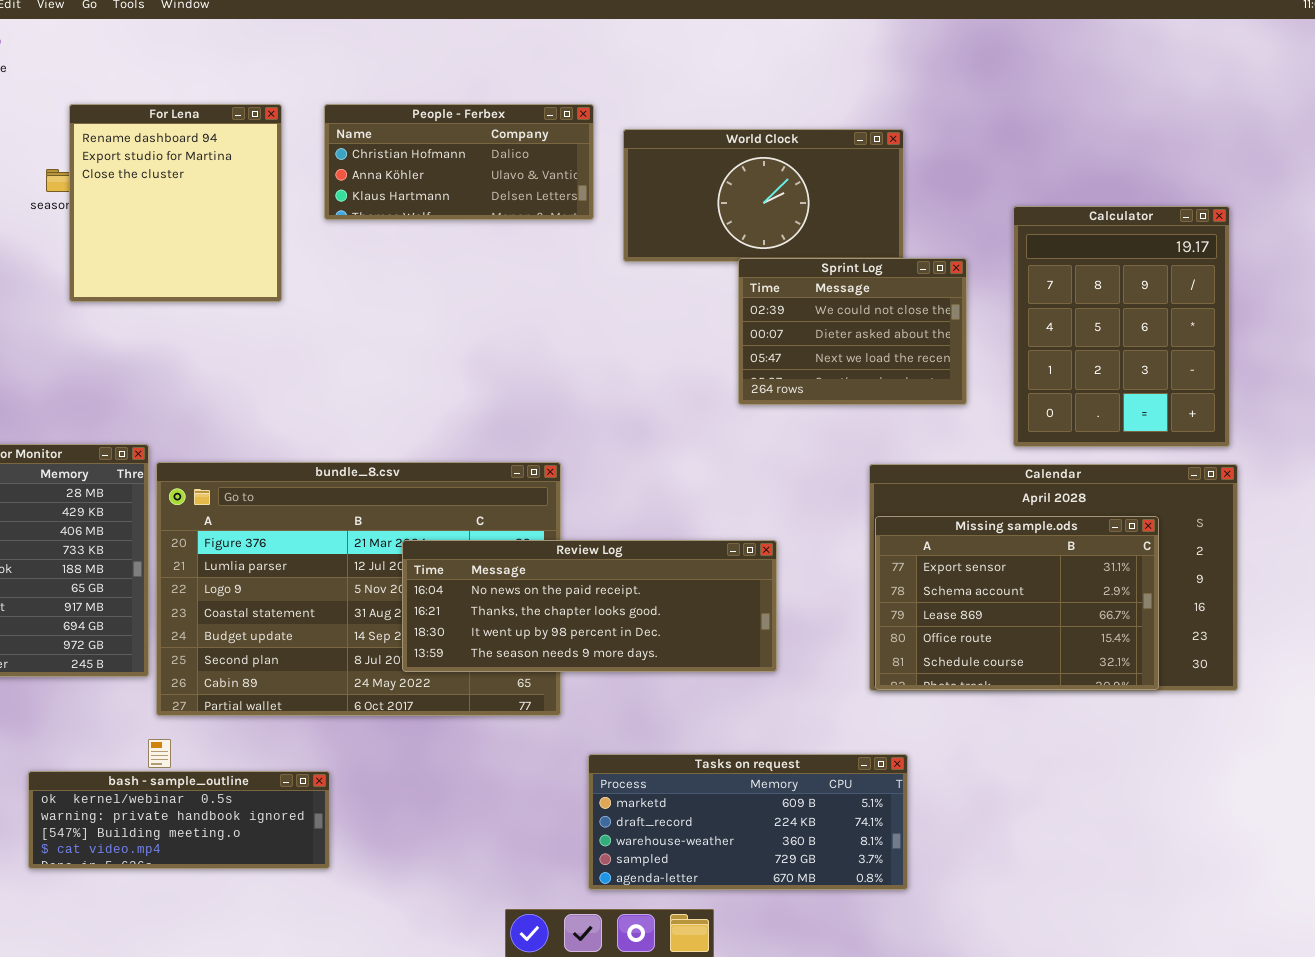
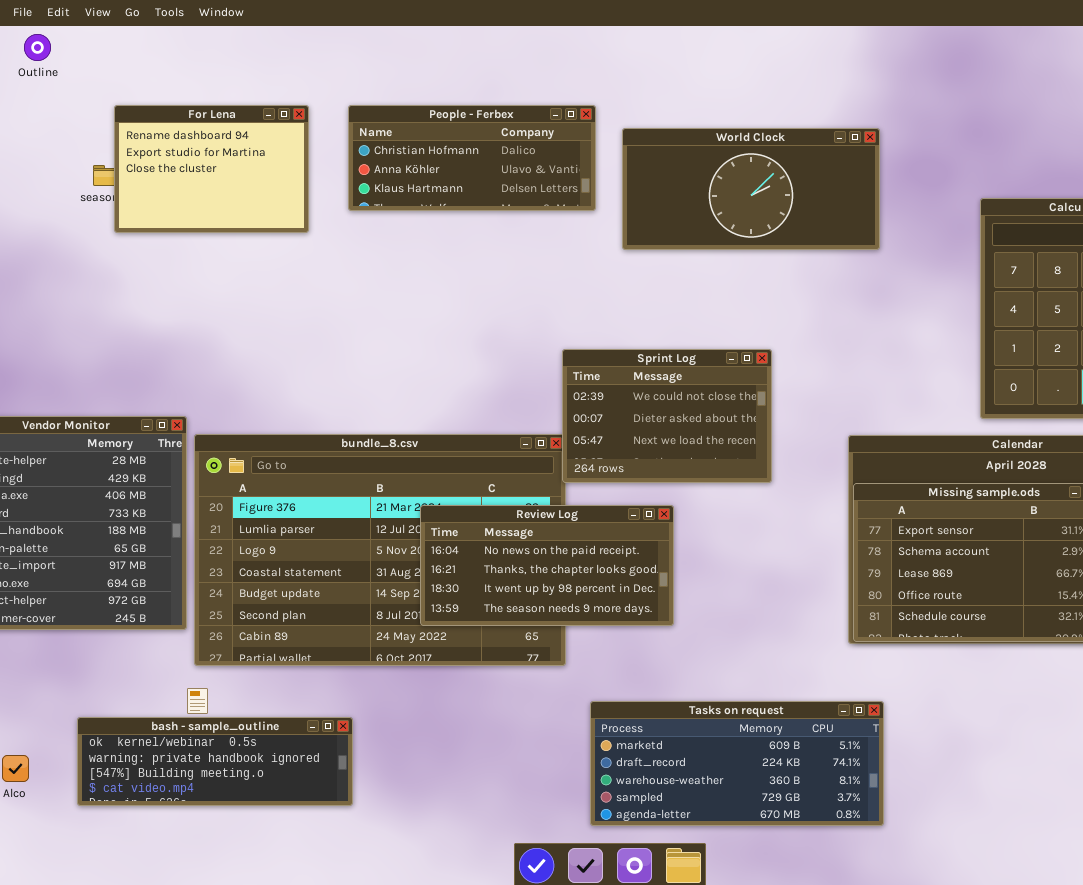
For Lena: [69,104,282,302] -> [114,105,309,233], resized
Sprint Log: [738,258,967,405] -> [562,349,772,483], moved
Review Log: [402,540,777,672] -> [420,505,674,626], resized

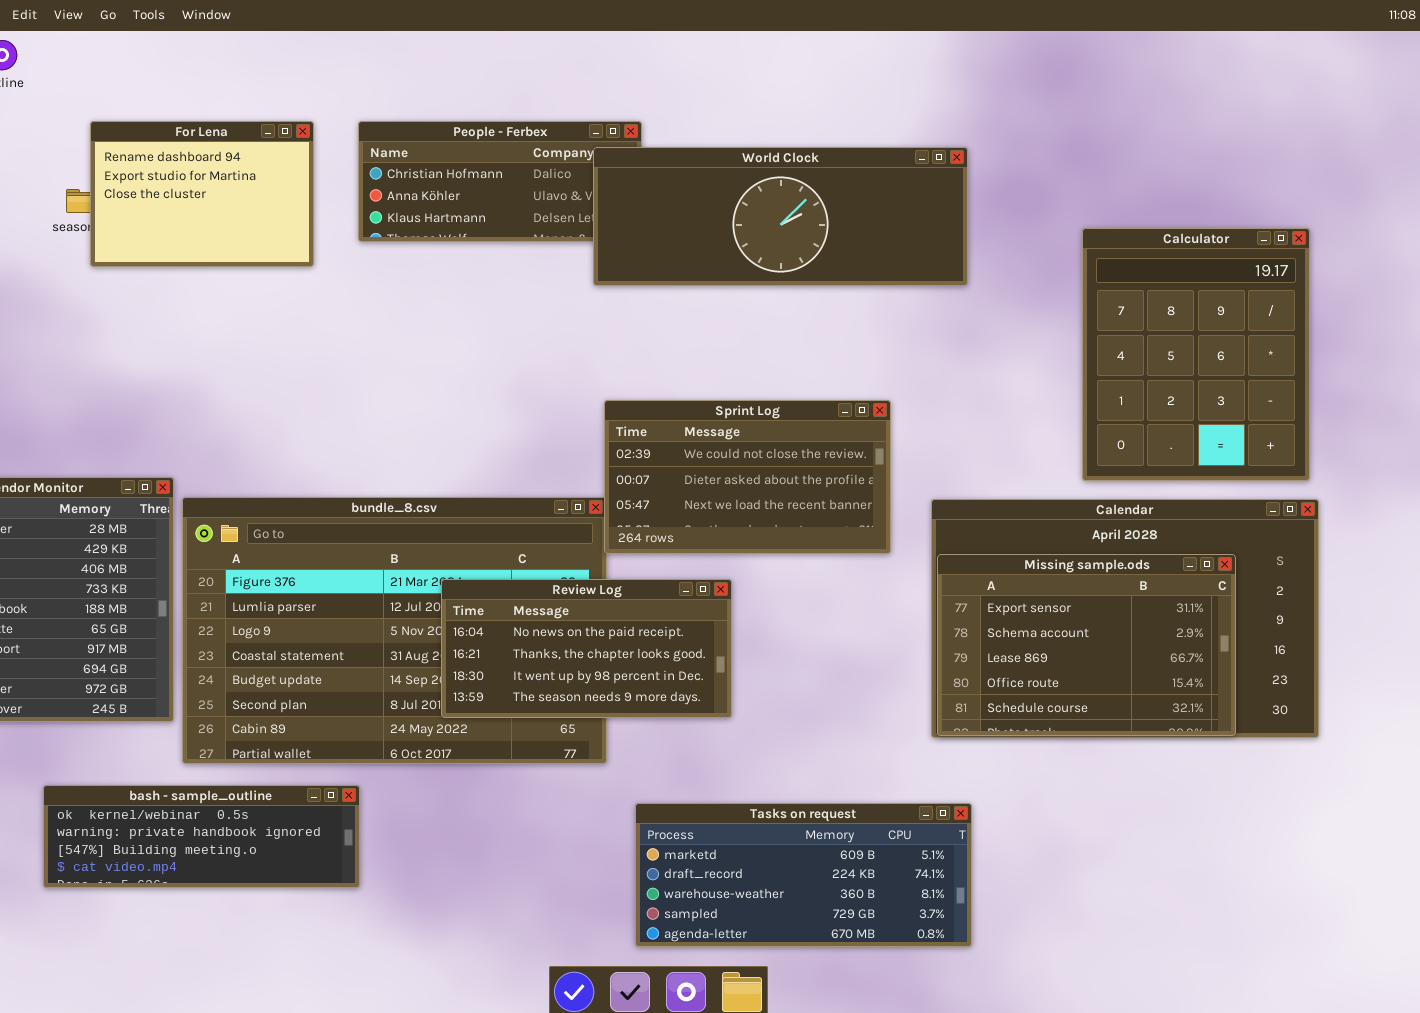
World Clock: [622,128,880,250] -> [593,147,968,286], resized
Sprint Log: [562,349,772,483] -> [604,400,891,554], resized
bash - sample_outline: [77,717,353,806] -> [43,785,360,888], moved

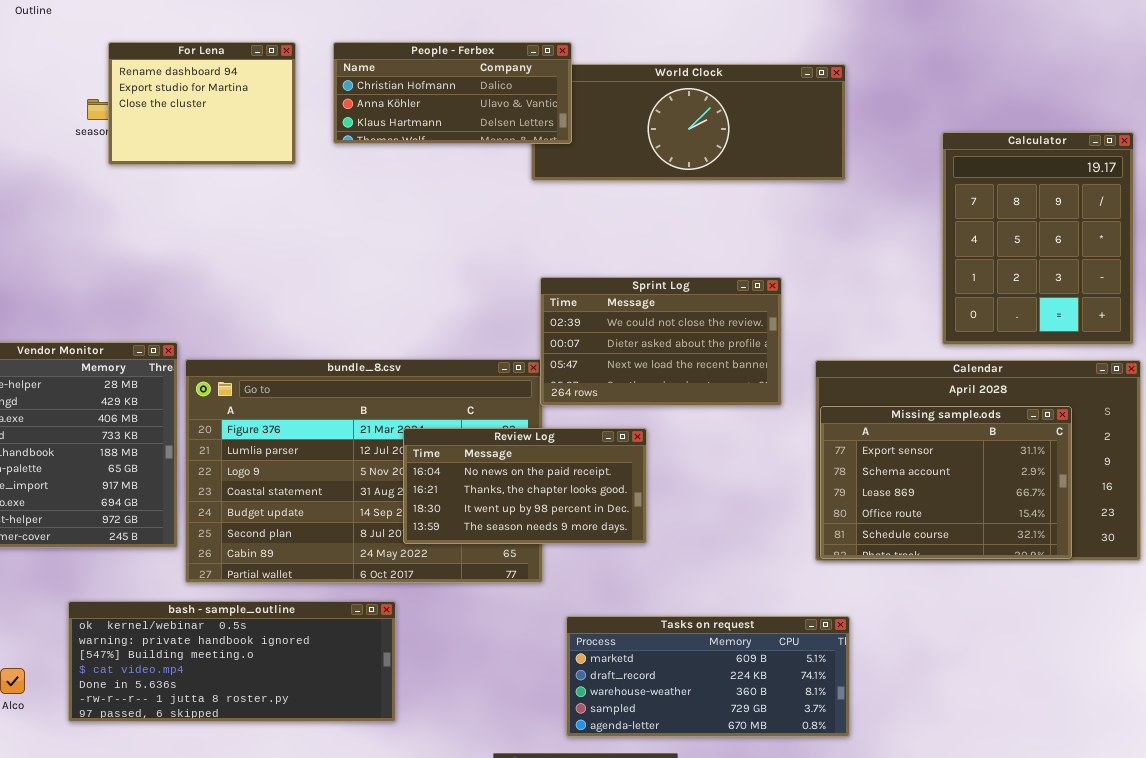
People - Ferbex: [358,121,642,242] -> [333,42,572,144], raised
bash - sample_outline: [43,785,360,888] -> [68,601,396,722], resized

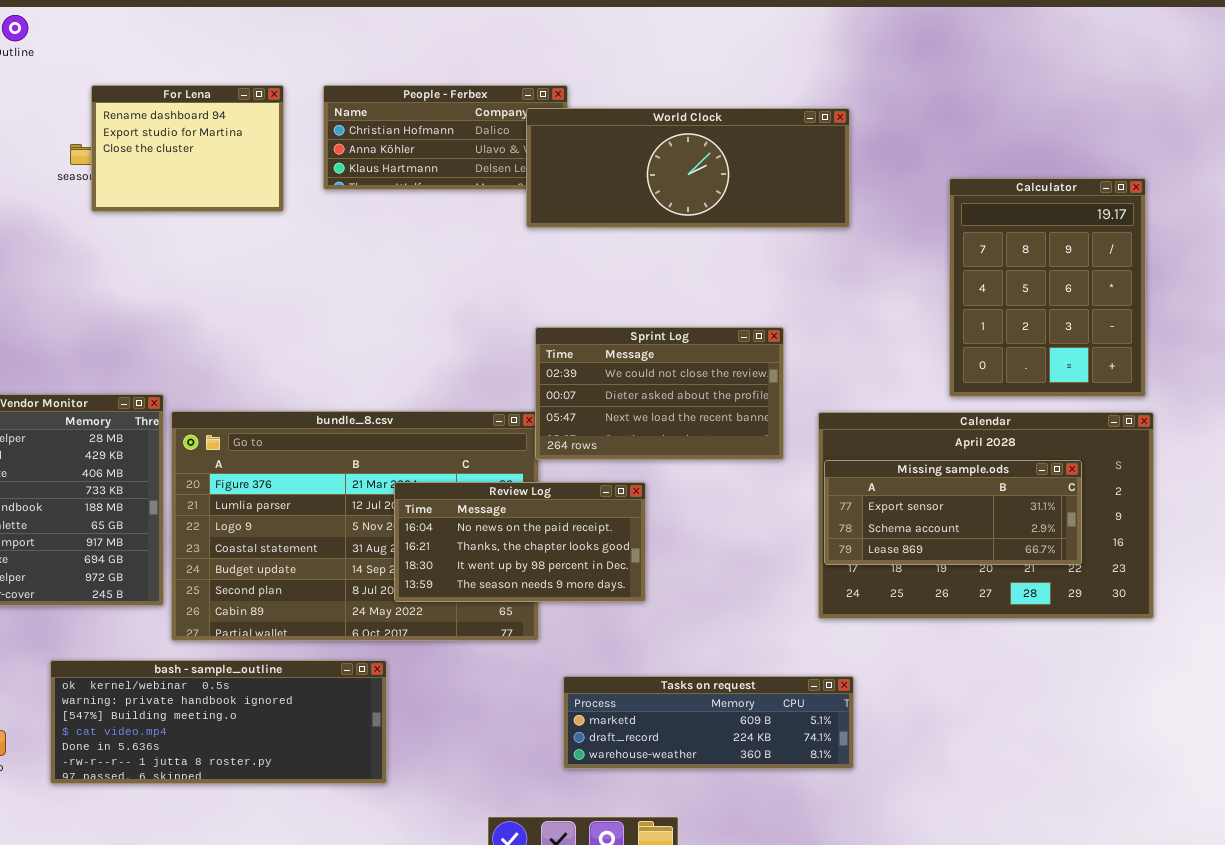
World Clock: [531,64,846,181] -> [526,108,850,228], raised
Missing sample.ods: [820,406,1072,559] -> [824,460,1082,565], resized
Tasks on request: [566,616,850,737] -> [563,676,854,769], resized

